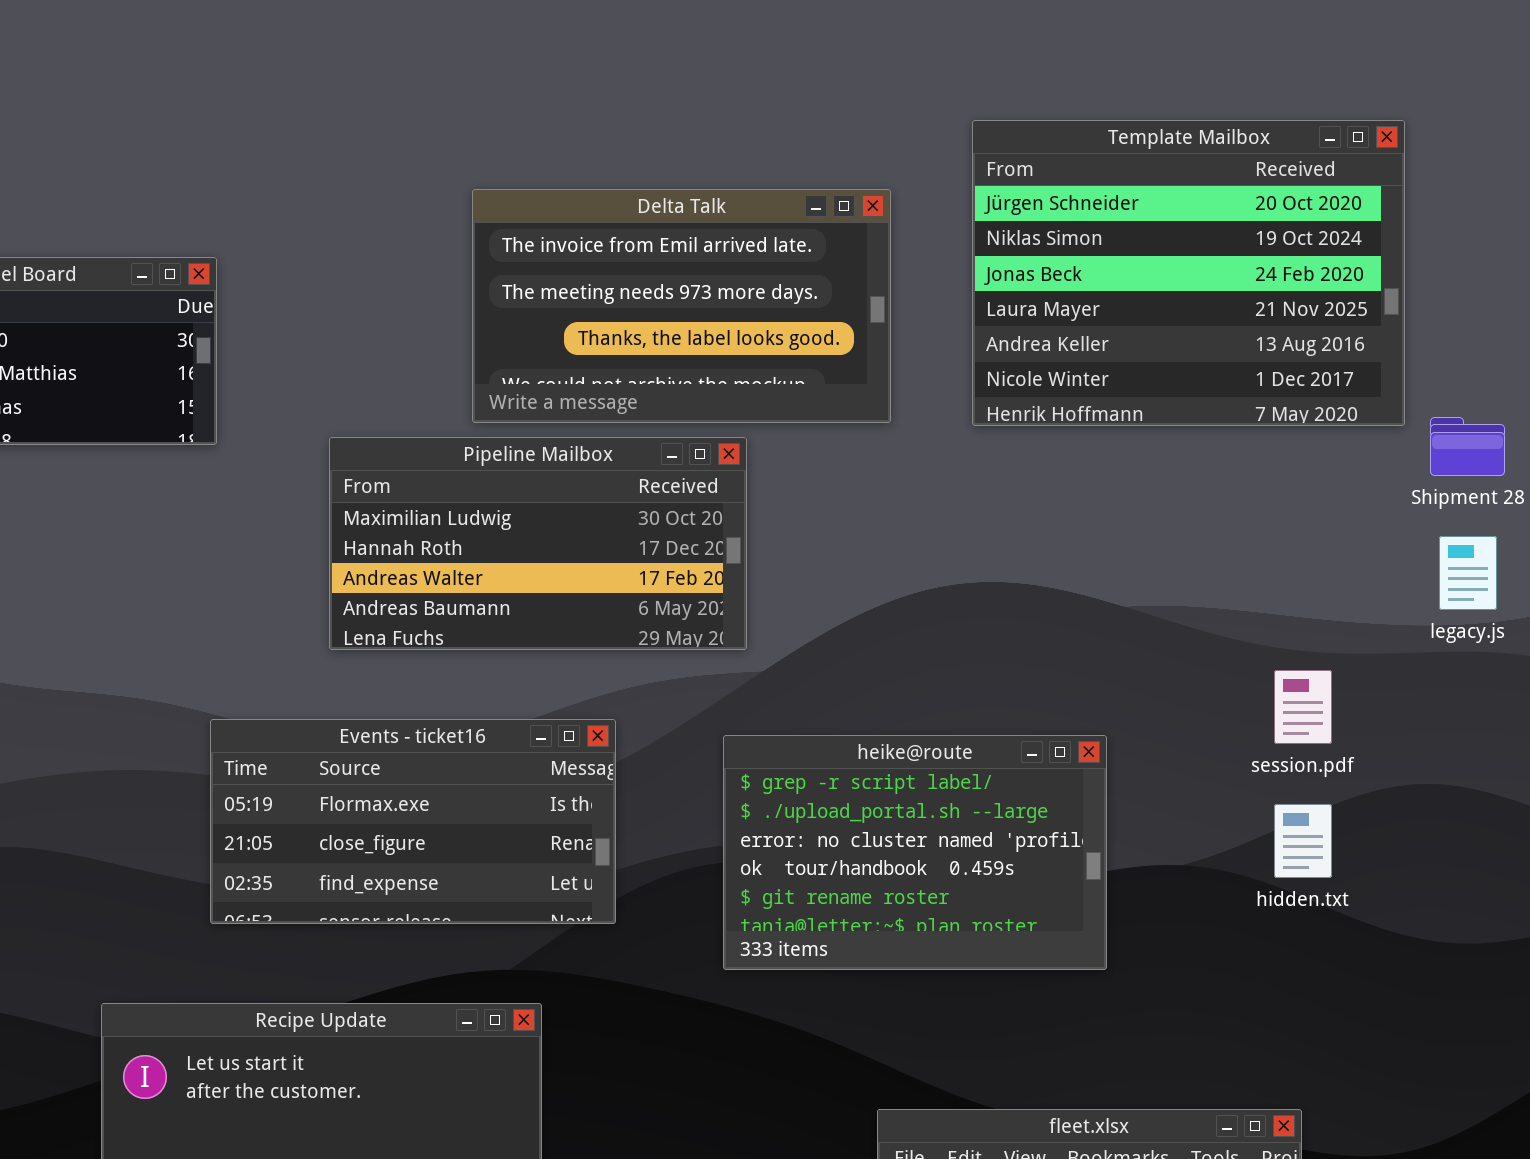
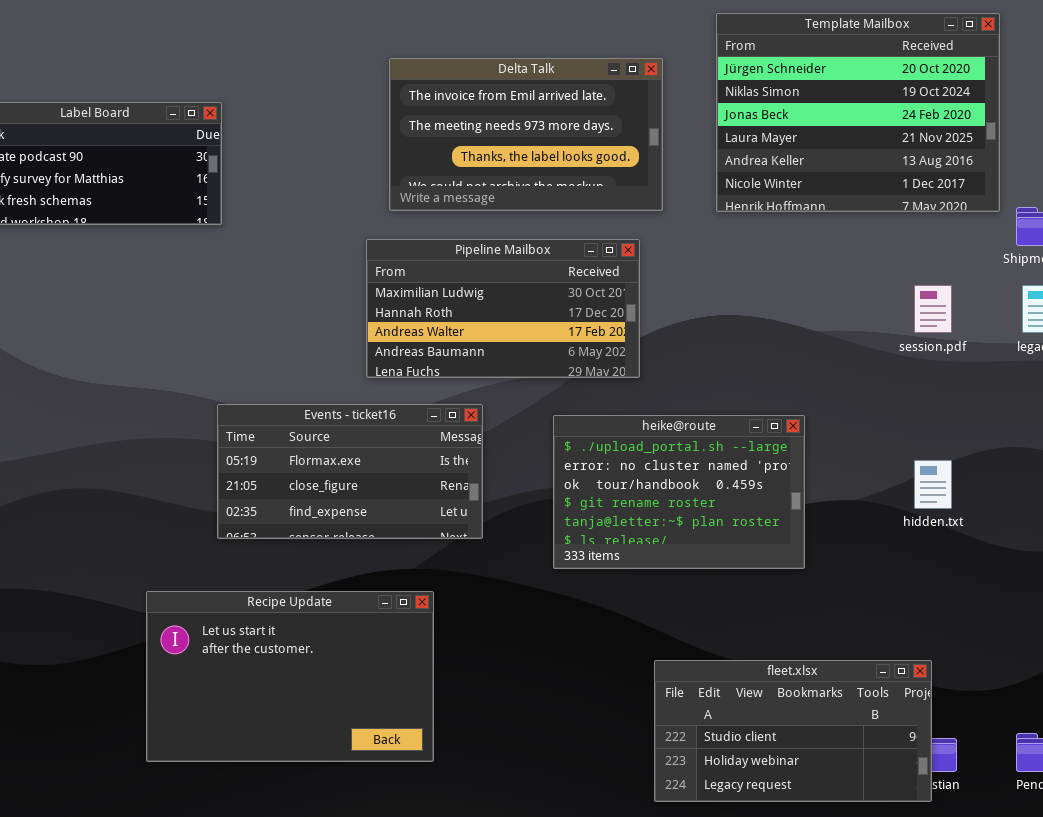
Pipeline Mailbox: [329,437,747,650] -> [366,239,640,378], moved
session.pdf: [1274,670,1332,744] -> [914,285,952,333], moved
heike@route: [723,735,1107,970] -> [553,415,805,569], scrolled down 1 row

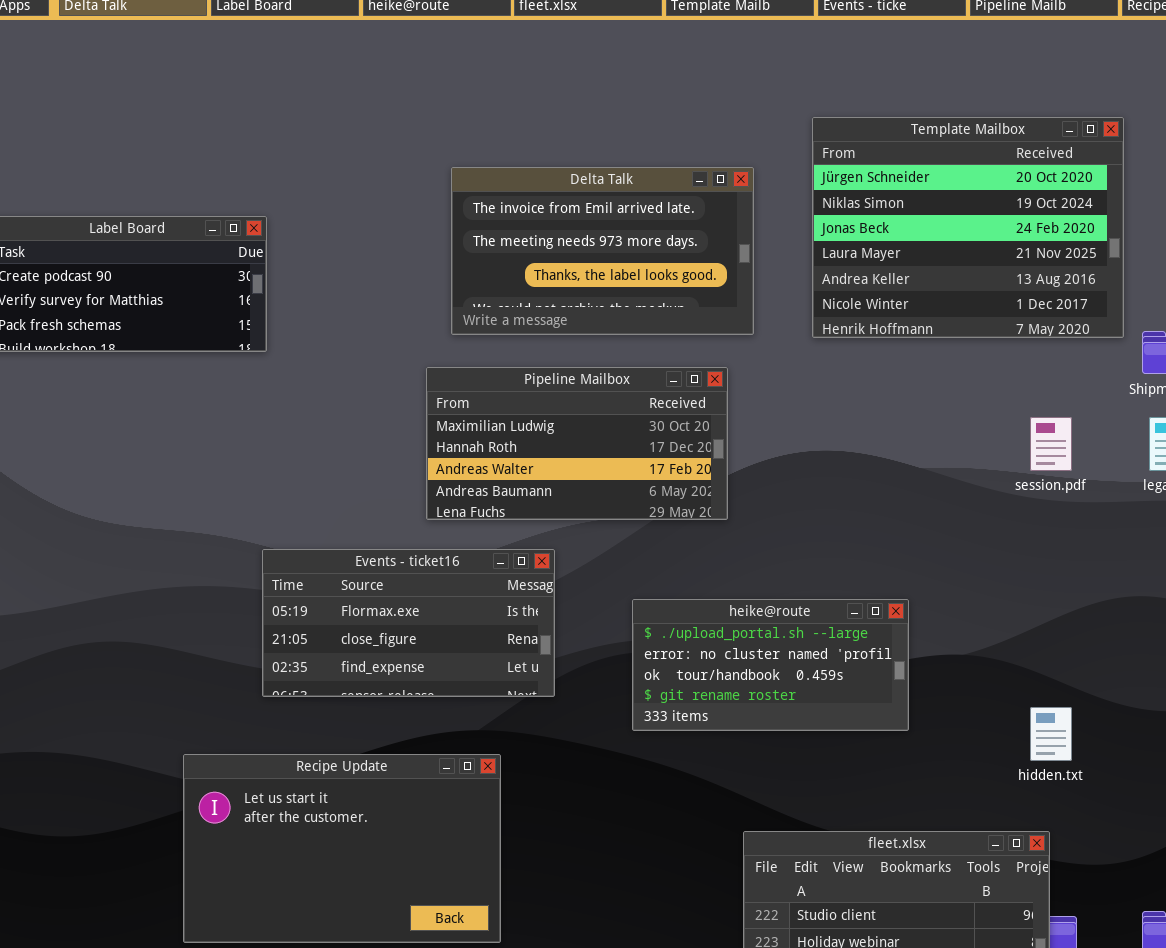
heike@route: [553,415,805,569] -> [632,599,909,731], resized
hidden.txt: [914,460,952,509] -> [1030,707,1072,761], moved

